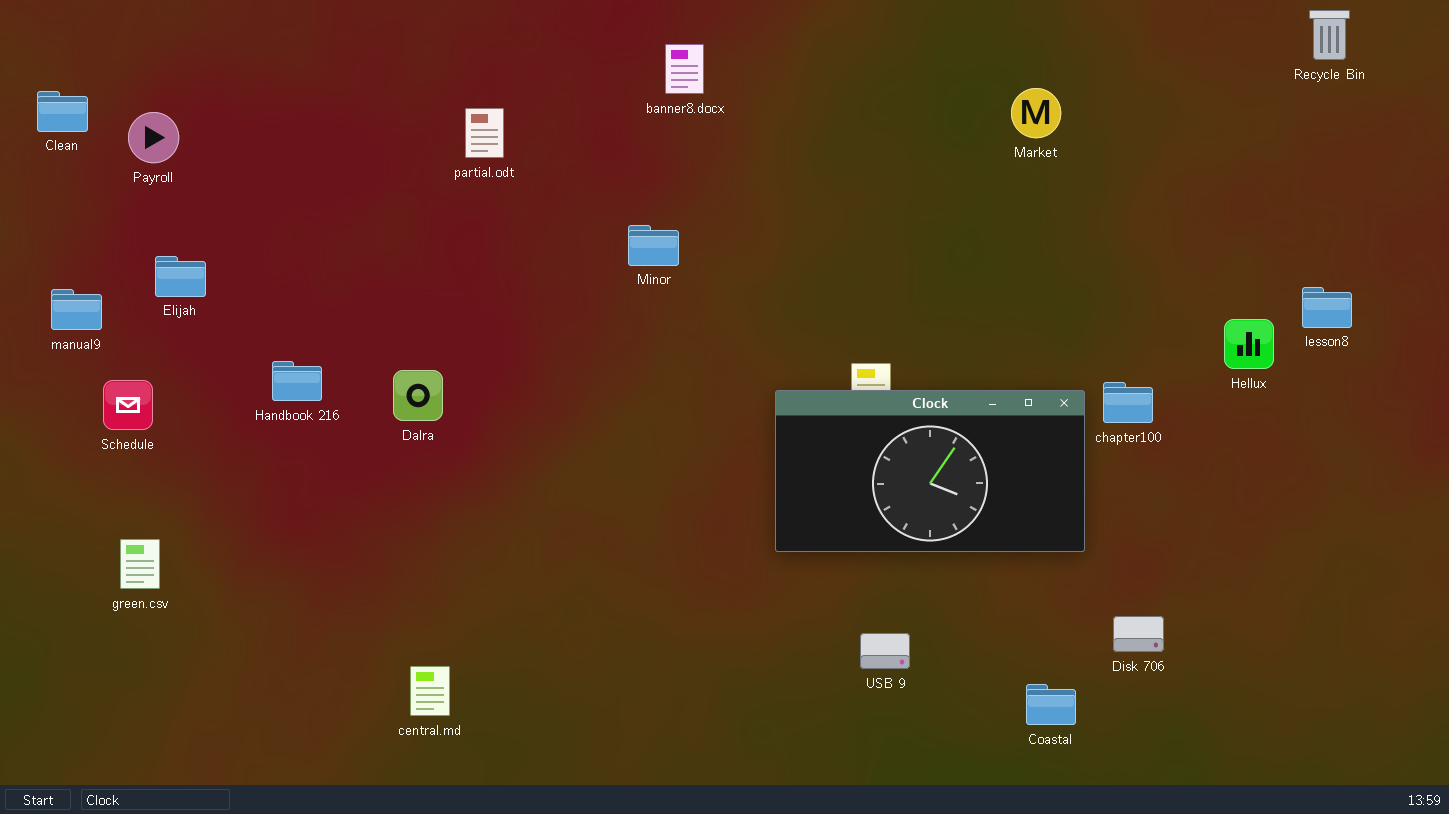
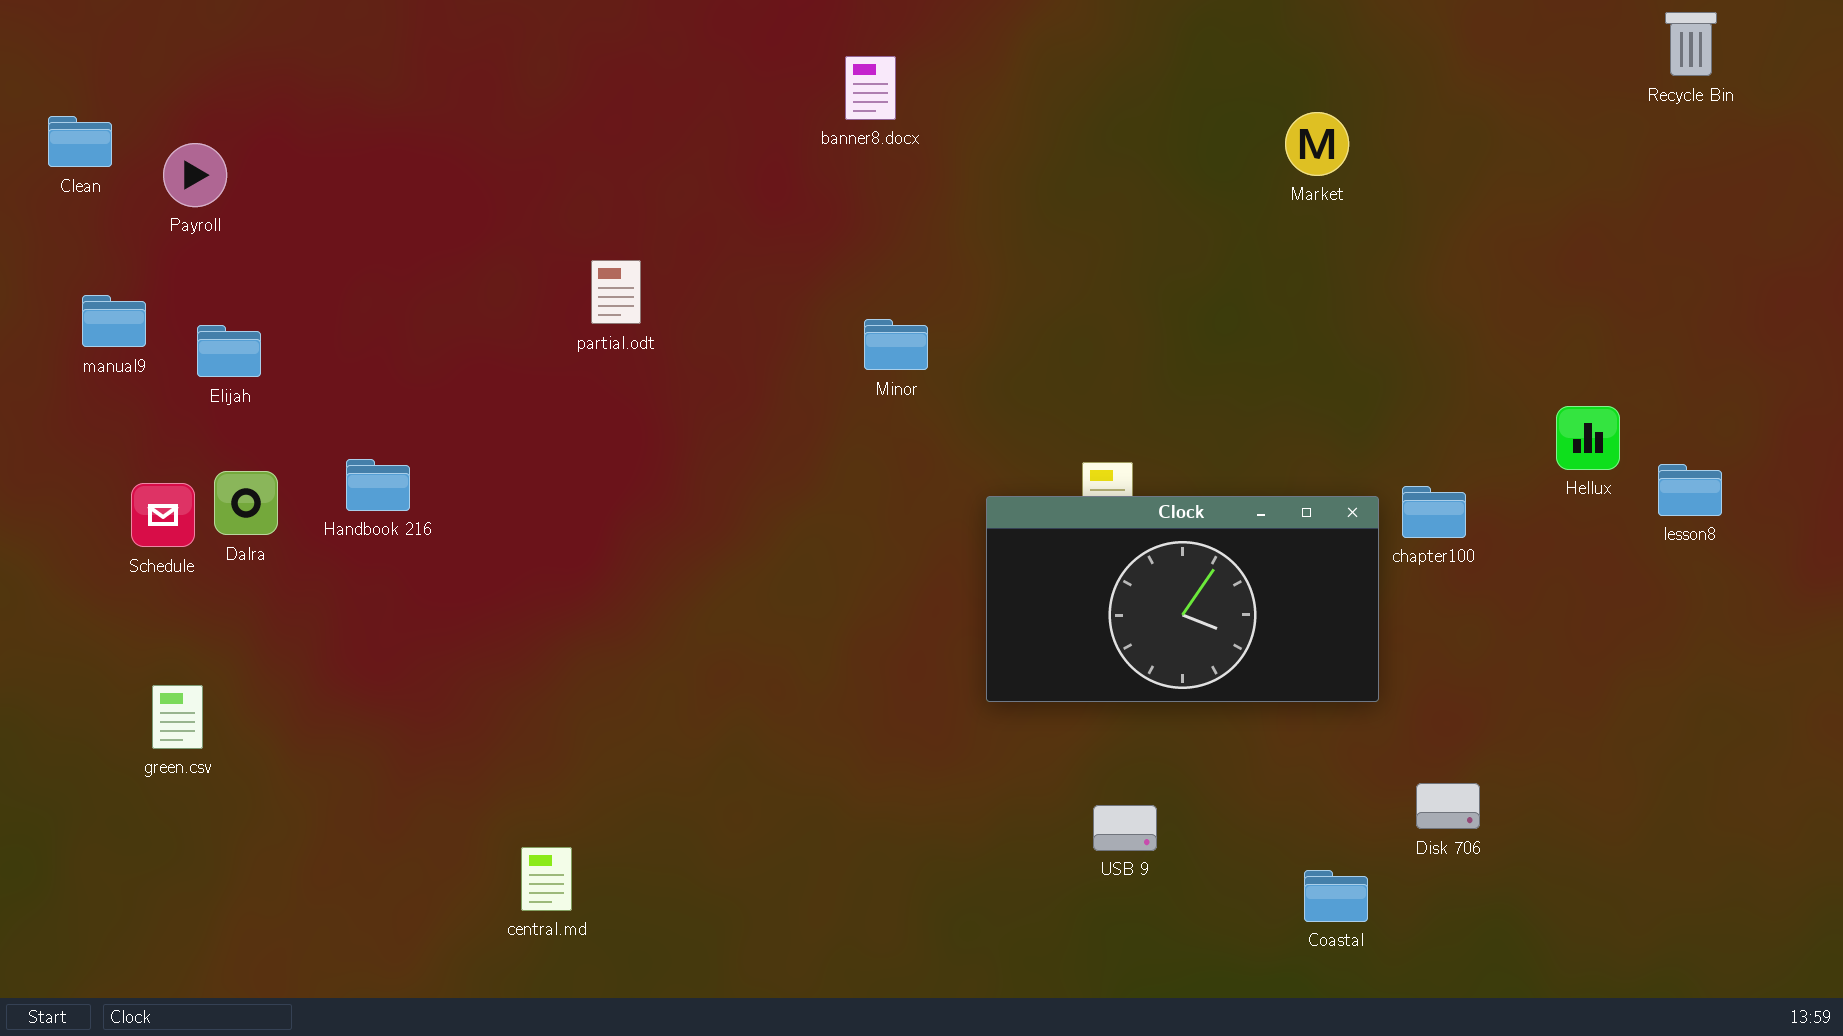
partial.odt: [465,108,504,158] -> [591,260,641,324], moved
Minor: [628,225,679,266] -> [864,319,928,370], moved
lesson8: [1302,287,1352,328] -> [1658,464,1722,516], moved
manual9: [51,289,102,330] -> [82,295,146,347], moved
Dalra: [393,370,443,421] -> [214,471,278,535], moved

